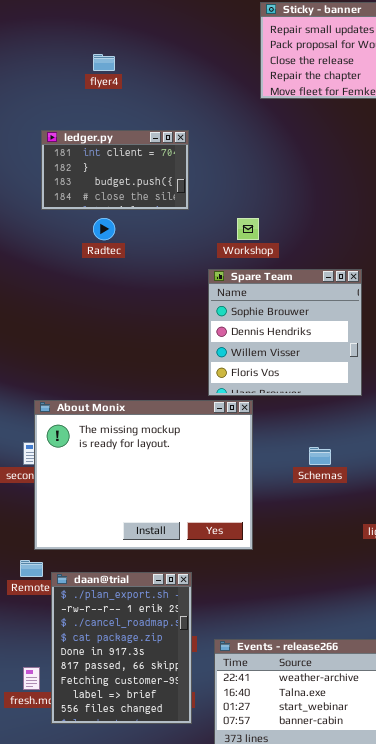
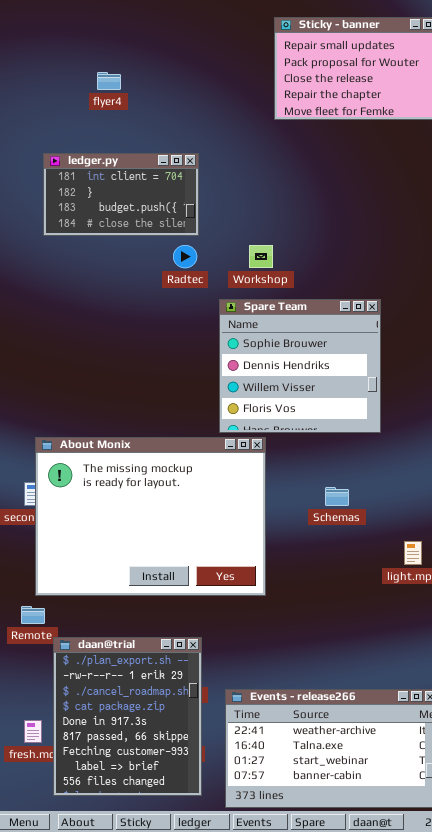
Radtec: [93,218,115,240] -> [173,245,197,268], moved
daan@trial: [51,572,192,724] -> [53,637,202,796], moved

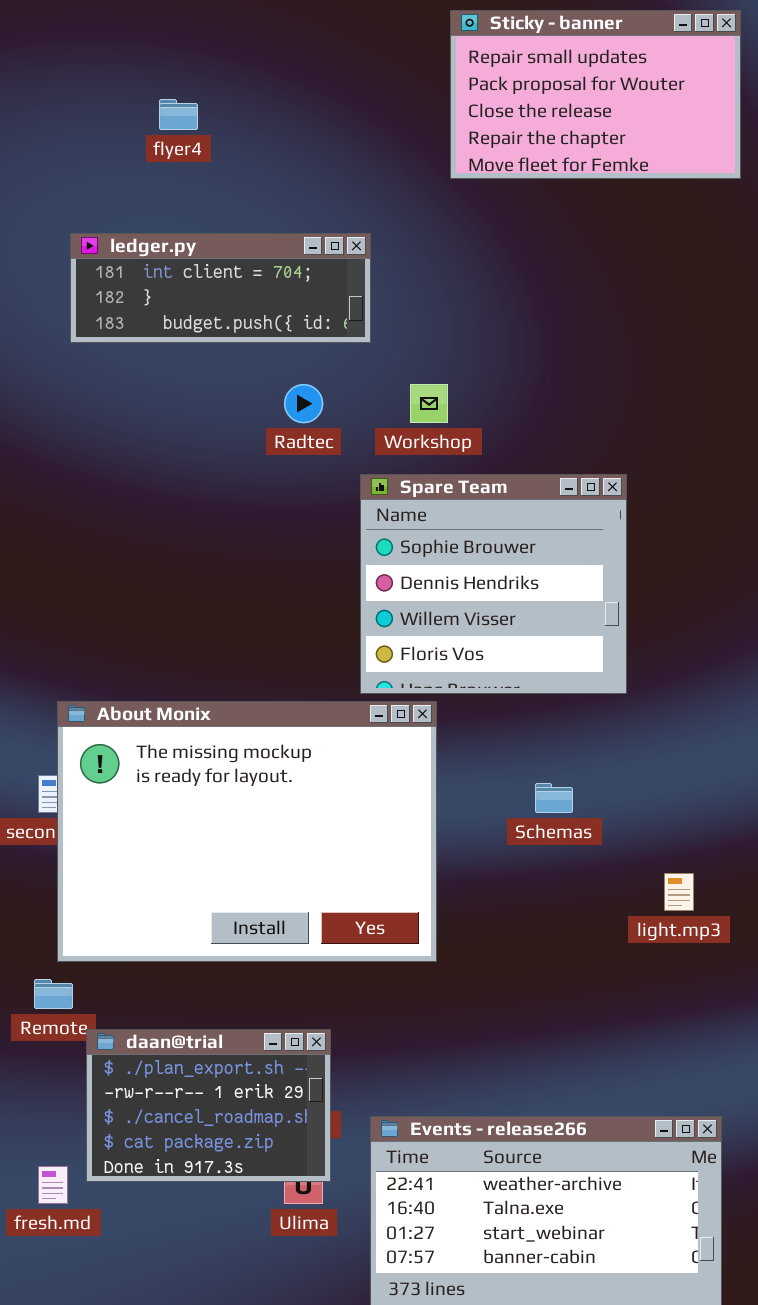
ledger.py: [43,153,199,236] -> [70,233,371,343], resized
daan@trial: [53,637,202,796] -> [86,1029,331,1182], resized

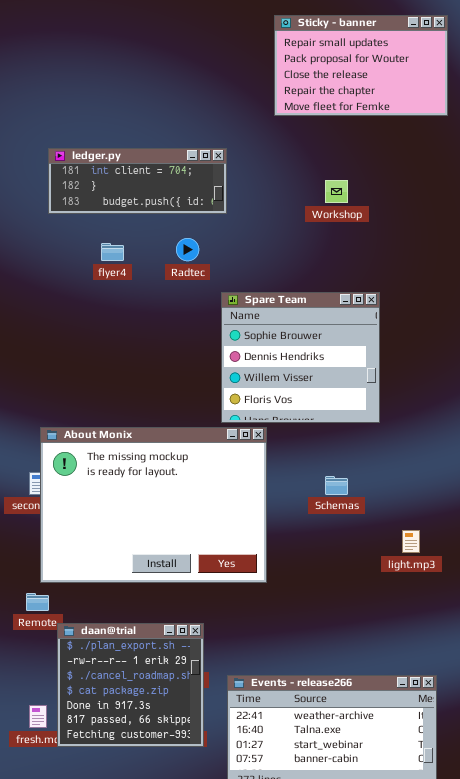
flyer4: [159,99,198,130] -> [101,243,124,261], moved
Workshop: [410,384,448,423] -> [325,180,348,203], moved
daan@trial: [86,1029,331,1182] -> [57,623,204,747], resized

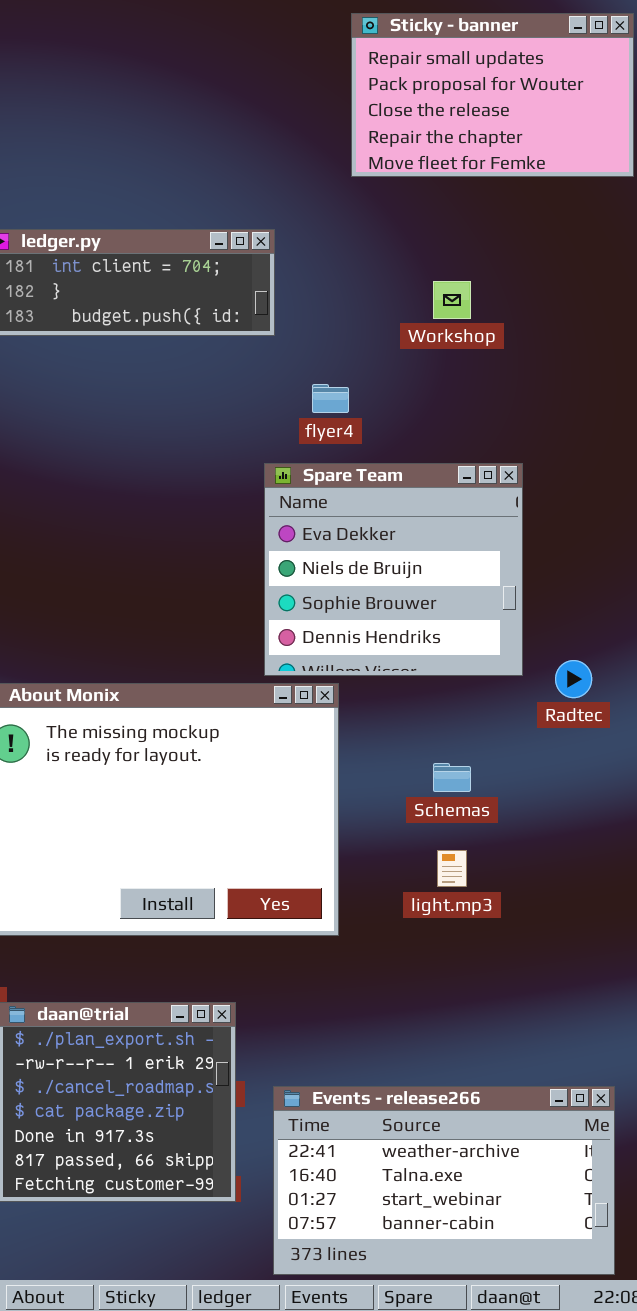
Radtec: [176,238,199,261] -> [555,660,592,698], moved
flyer4: [101,243,124,261] -> [312,384,349,413], moved
Spare Team: [221,292,380,423] -> [264,463,523,676], scrolled up 2 rows
light.mp3: [402,530,420,553] -> [437,850,467,887], moved

